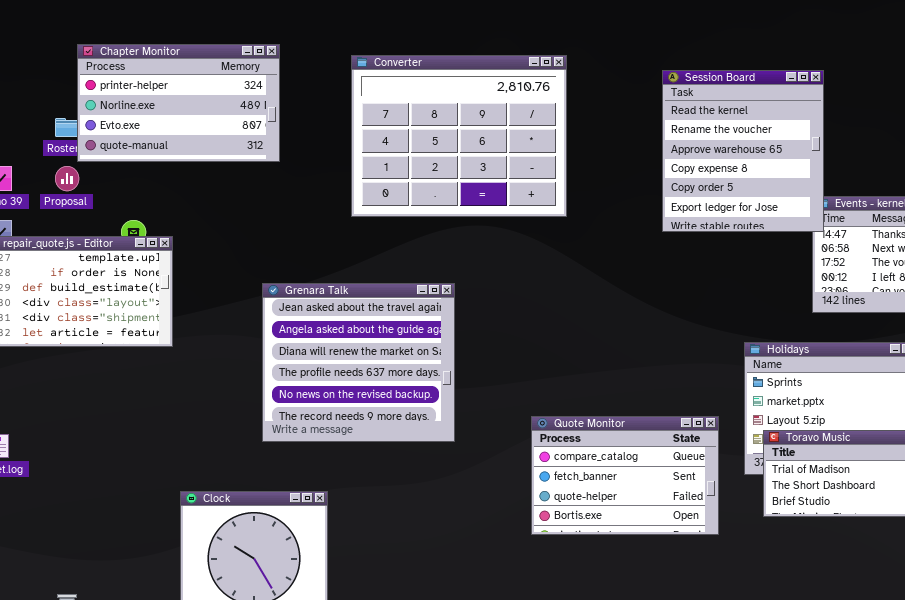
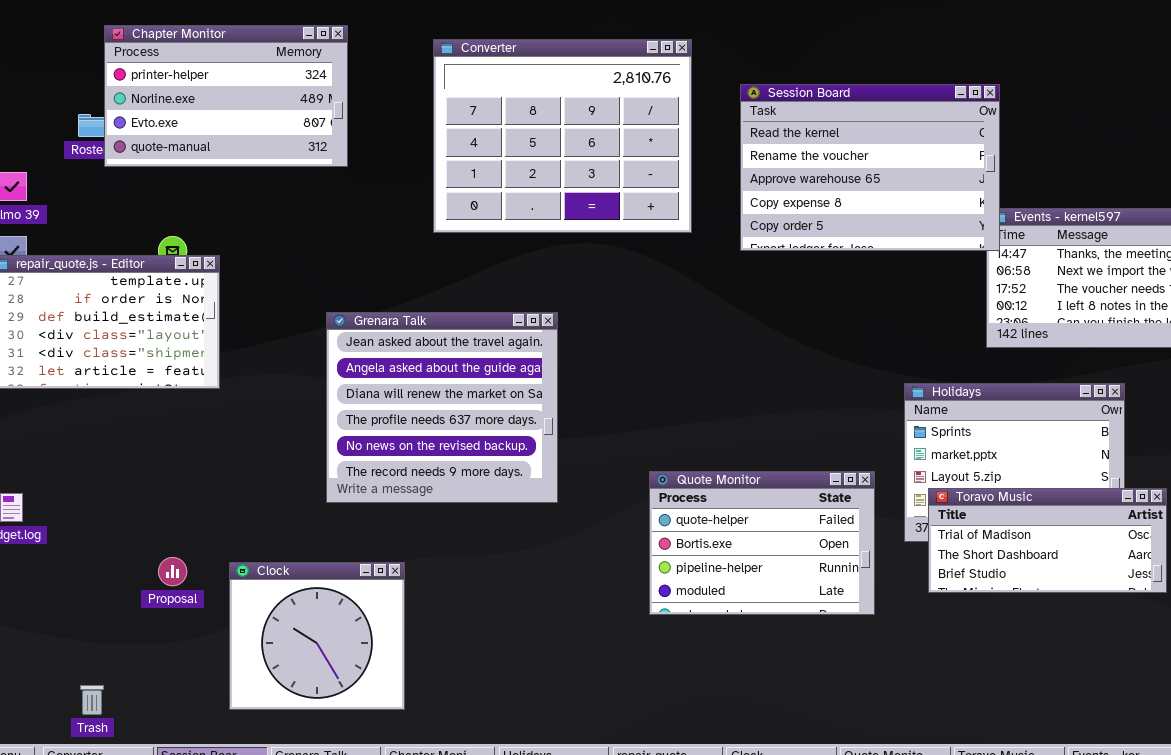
Session Board: [662,70,824,232] -> [740,84,1000,251], resized
Proposal: [55,166,79,191] -> [158,557,187,586], moved
Quote Monitor: [531,416,719,535] -> [649,471,875,615], scrolled down 2 rows

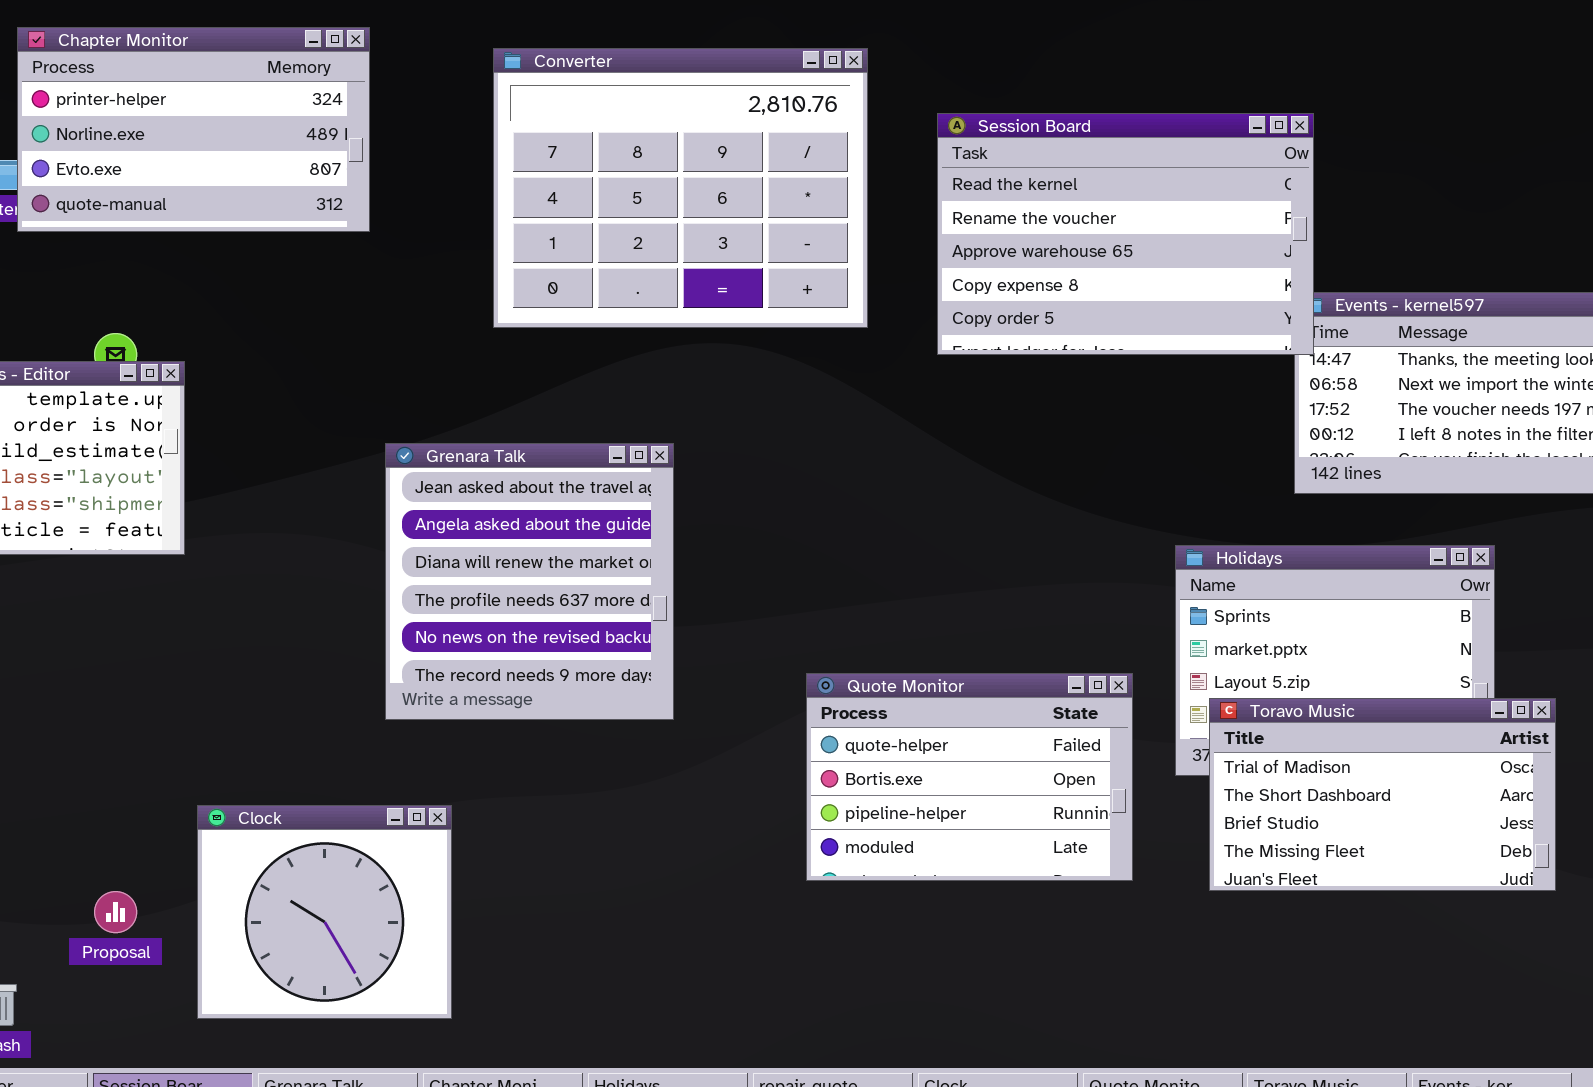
Grenara Talk: [326,312,558,503] -> [385,443,674,720], resized
Toravo Music: [928,488,1167,593] -> [1209,698,1556,891], resized
Proposal: [158,557,187,586] -> [94,891,137,933], moved

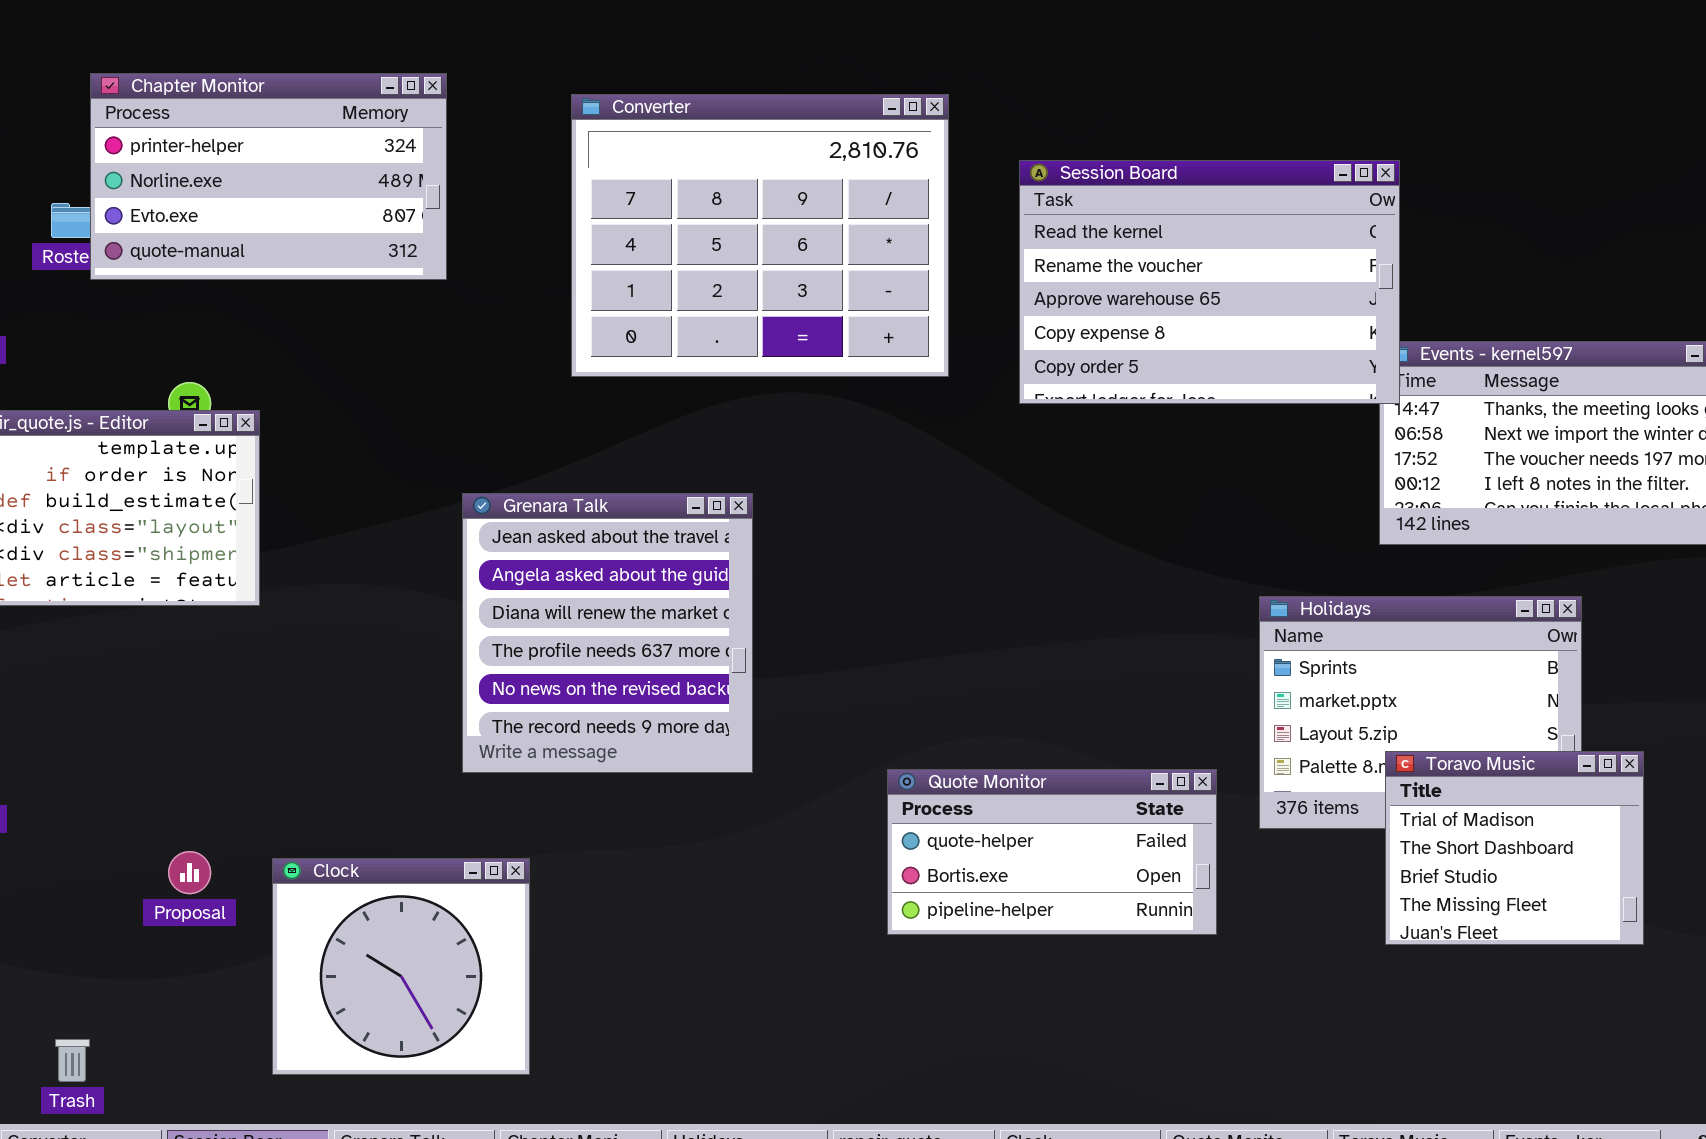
Quote Monitor: [806,673,1133,881] -> [887,769,1217,935], resized
Toravo Music: [1209,698,1556,891] -> [1385,751,1644,945], resized
Proposal: [94,891,137,933] -> [168,851,211,894], moved

